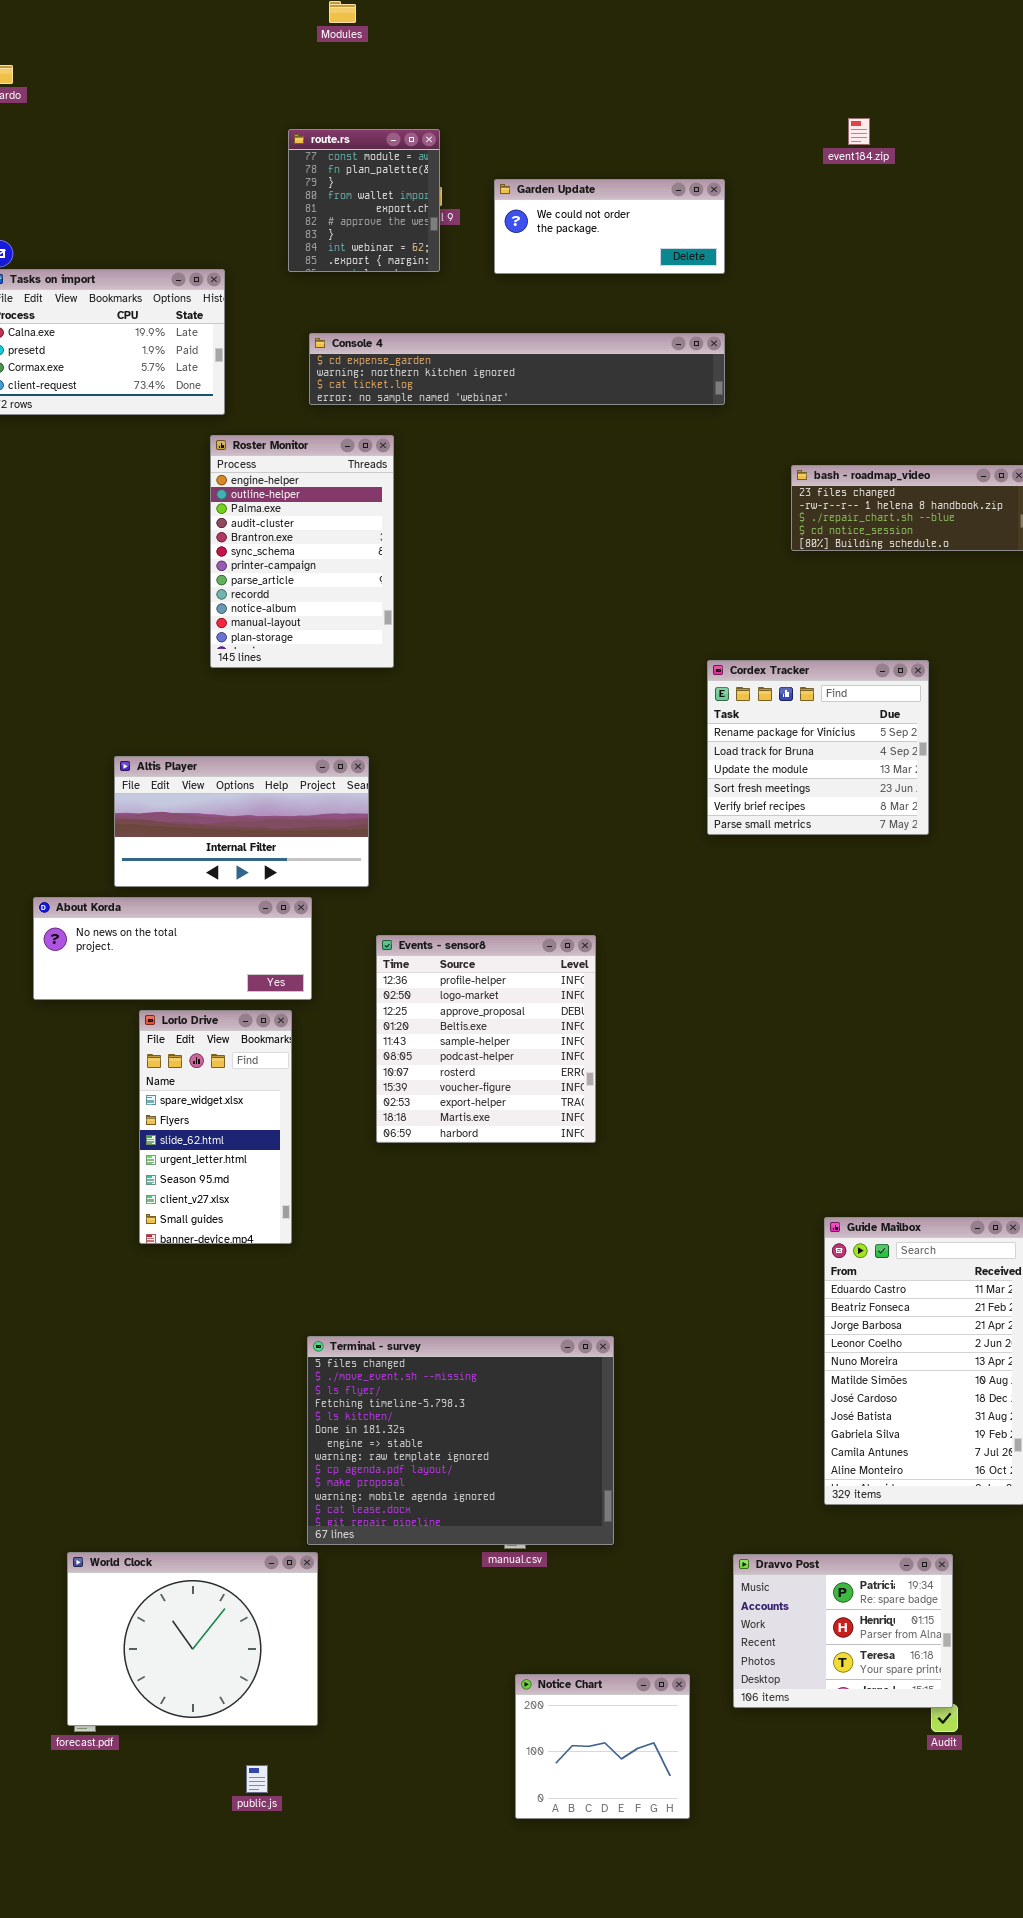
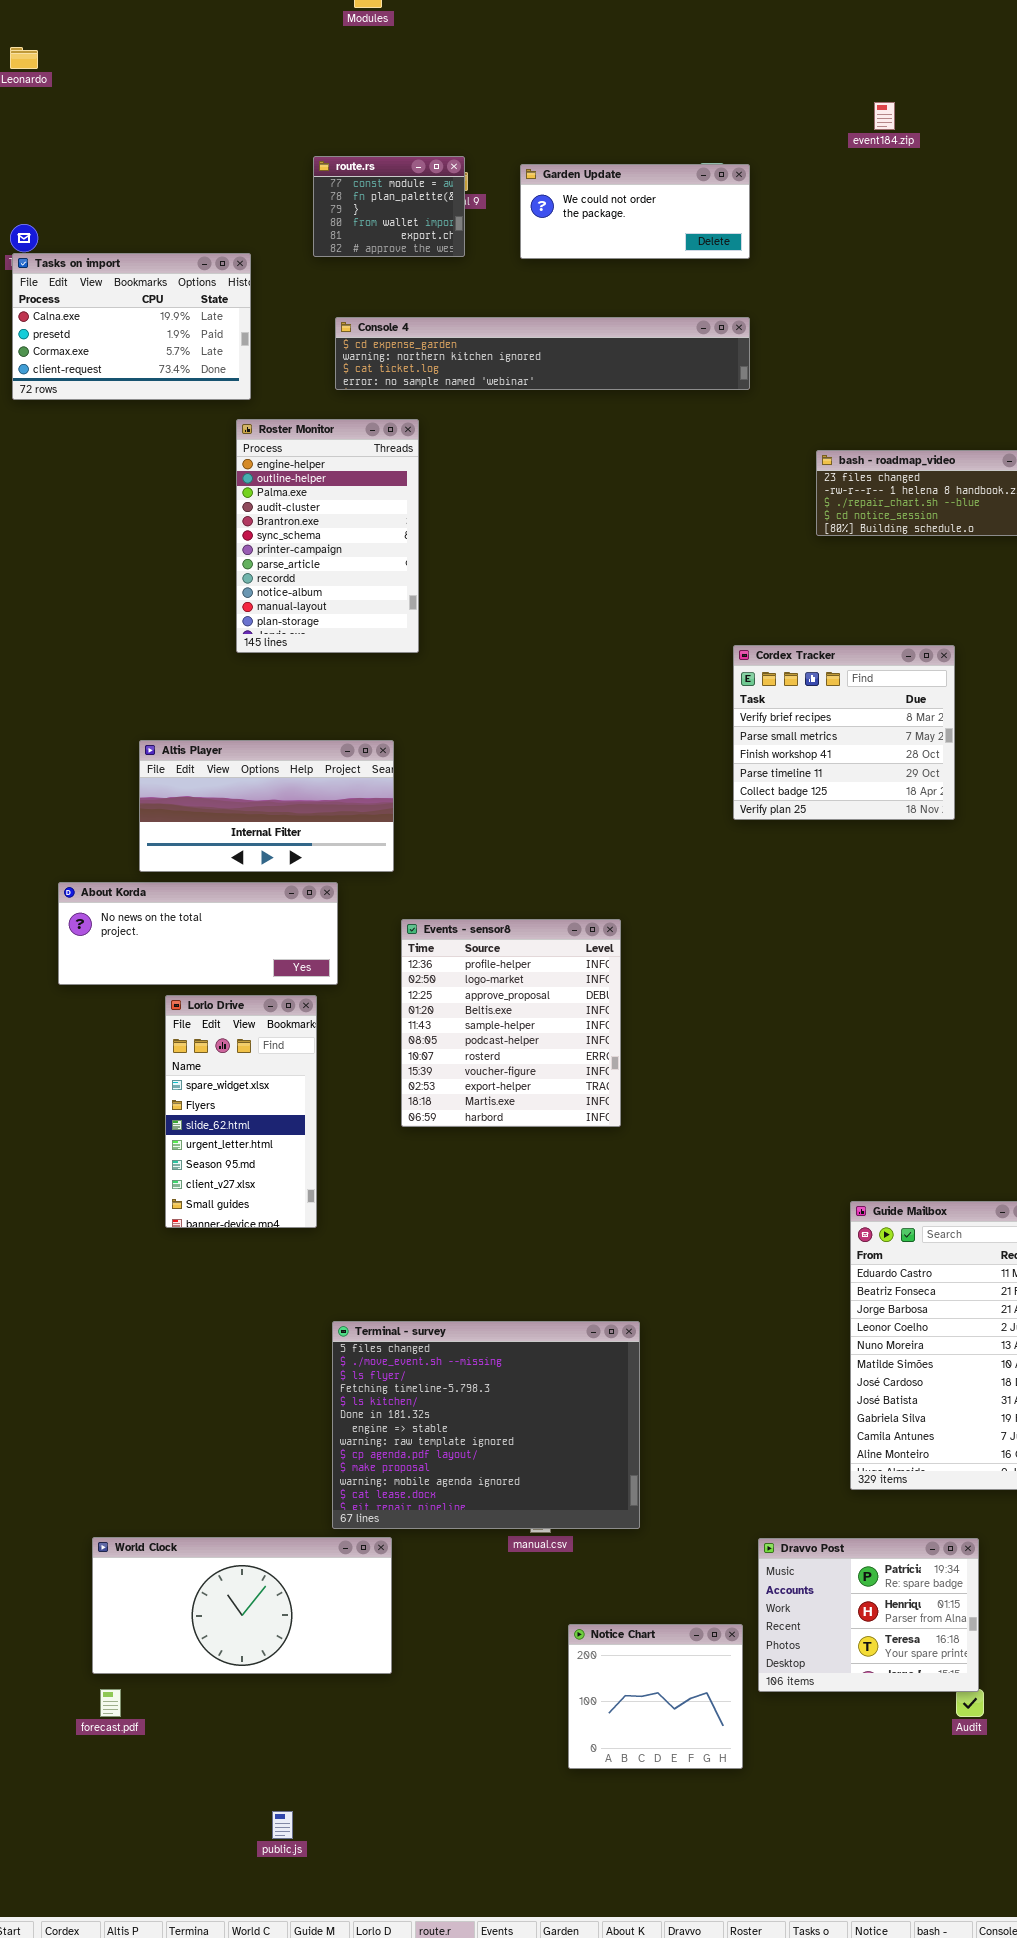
route.rs: [288,129,440,272] -> [313,156,465,257], resized
Cordex Tracker: [707,660,929,835] -> [733,645,955,820], scrolled down 4 rows
World Clock: [67,1552,318,1726] -> [92,1537,392,1674], resized
Notice Chart: [515,1674,690,1819] -> [568,1624,743,1769], moved
public.js: [246,1765,268,1793] -> [272,1811,293,1839], moved

